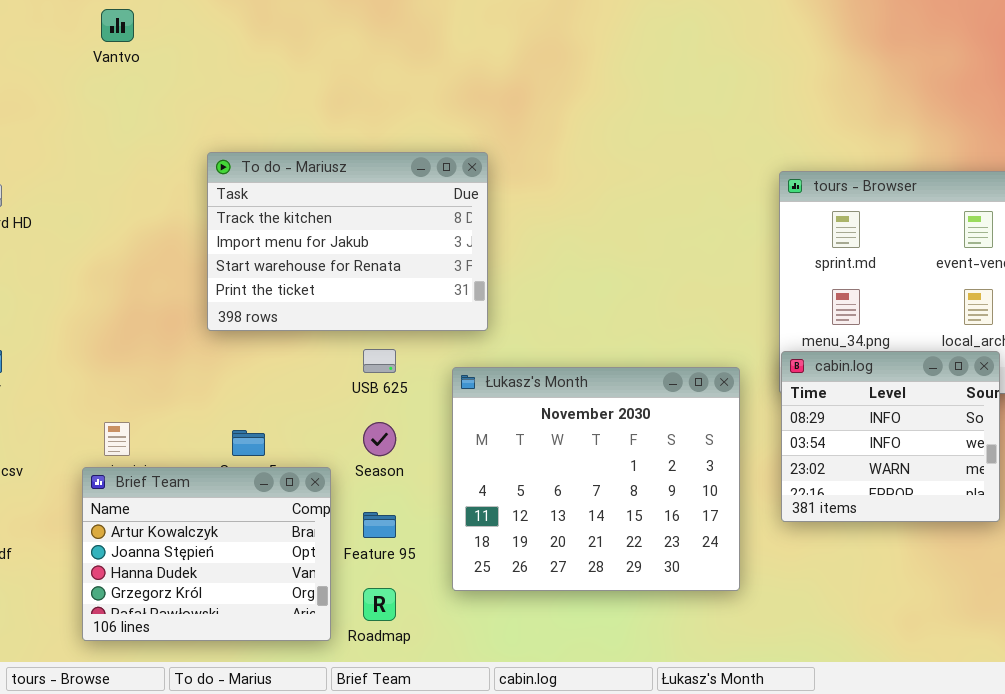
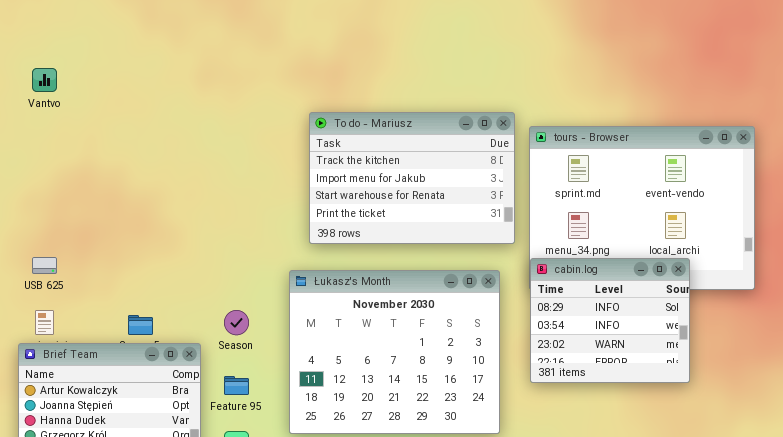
Vantvo: [101,9,134,42] -> [32,68,57,92], moved
To do - Mariusz: [207,152,488,331] -> [309,112,515,244], moved
USB 625: [363,349,396,373] -> [32,257,57,274], moved

